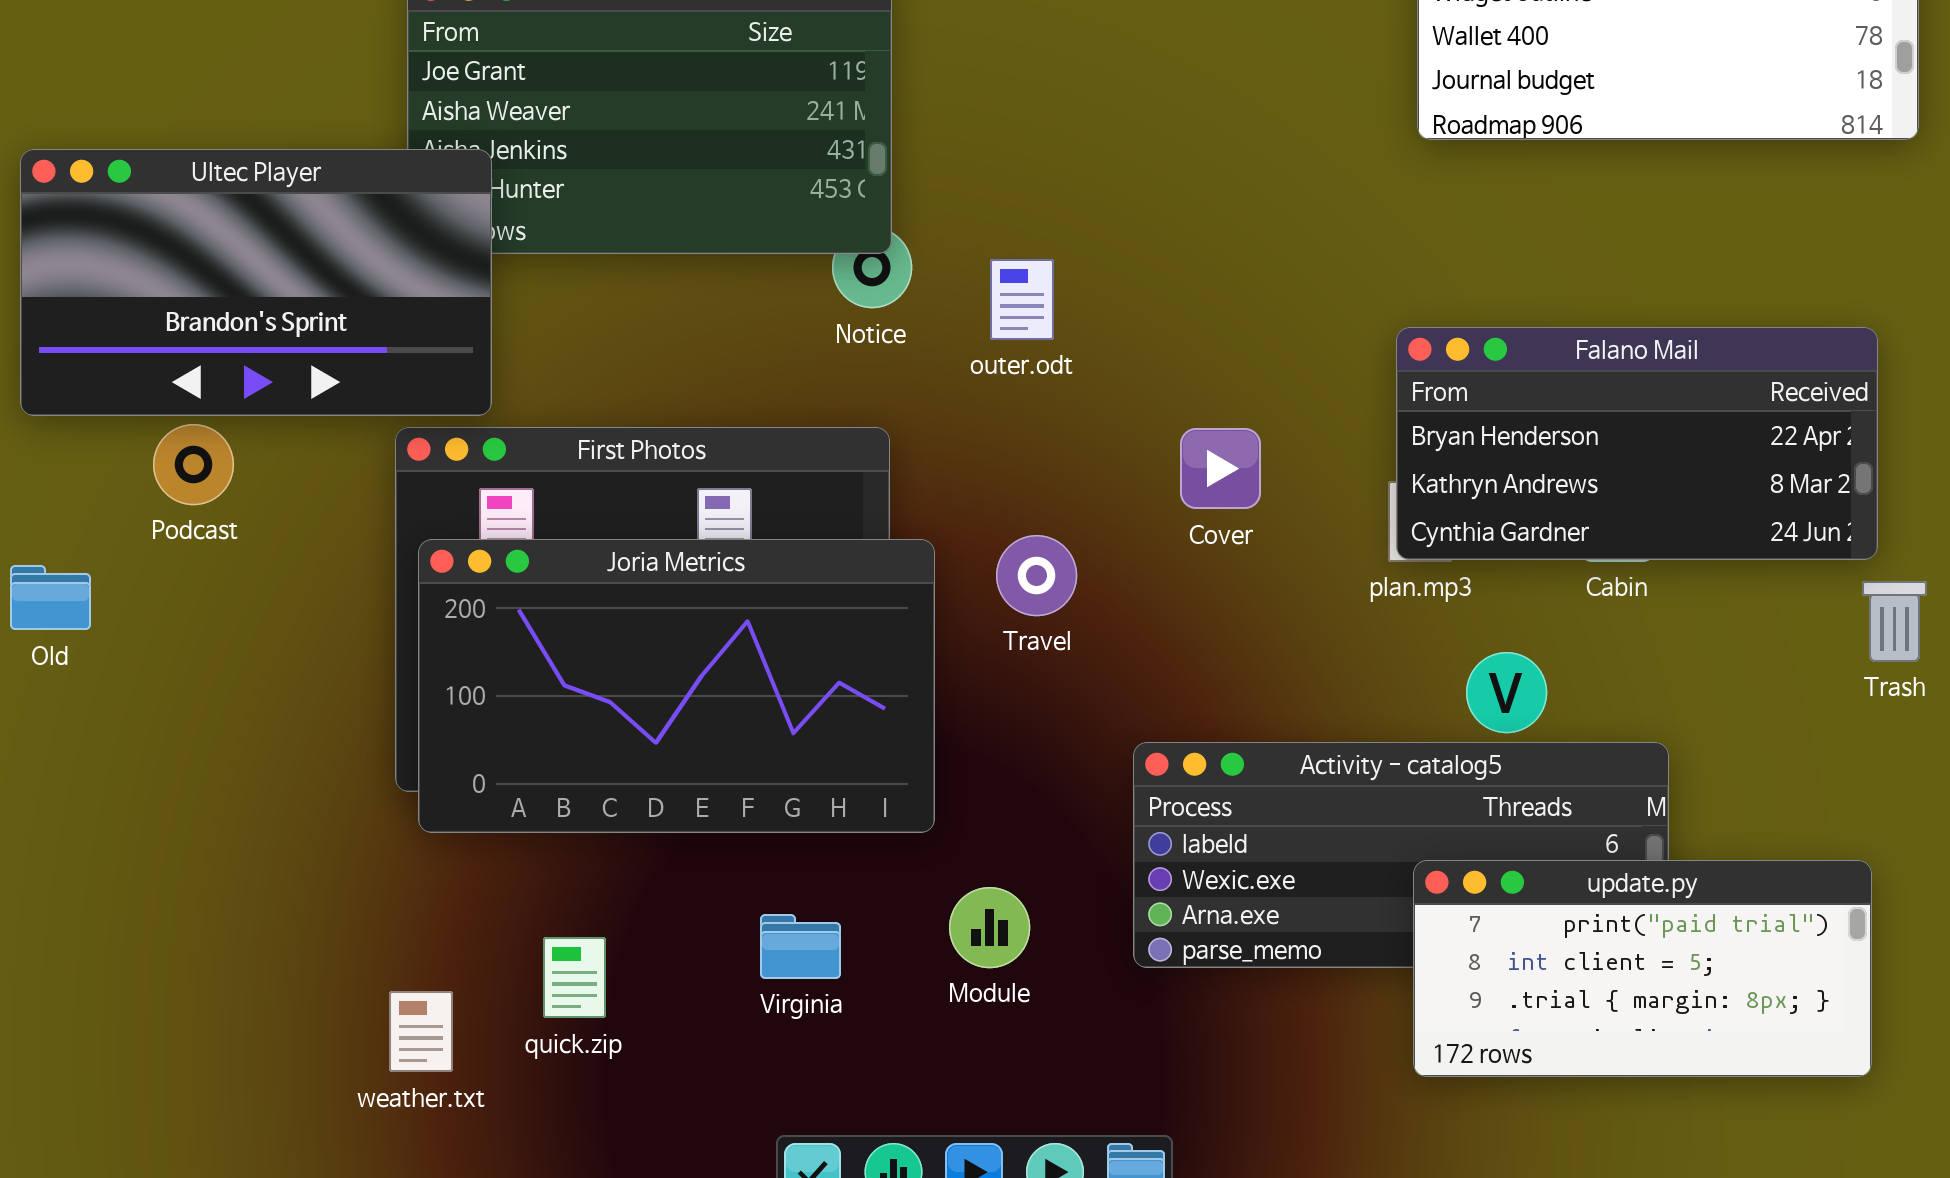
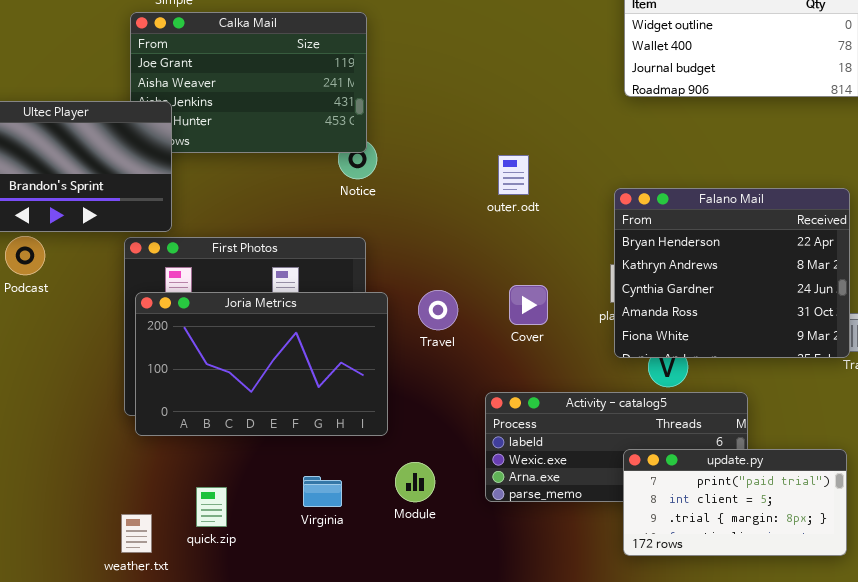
outer.odt: [990,259,1054,340] -> [498,155,529,195], moved
Falano Mail: [1396,327,1878,560] -> [614,188,850,358], resized
Cover: [1180,428,1261,509] -> [509,285,548,325], moved

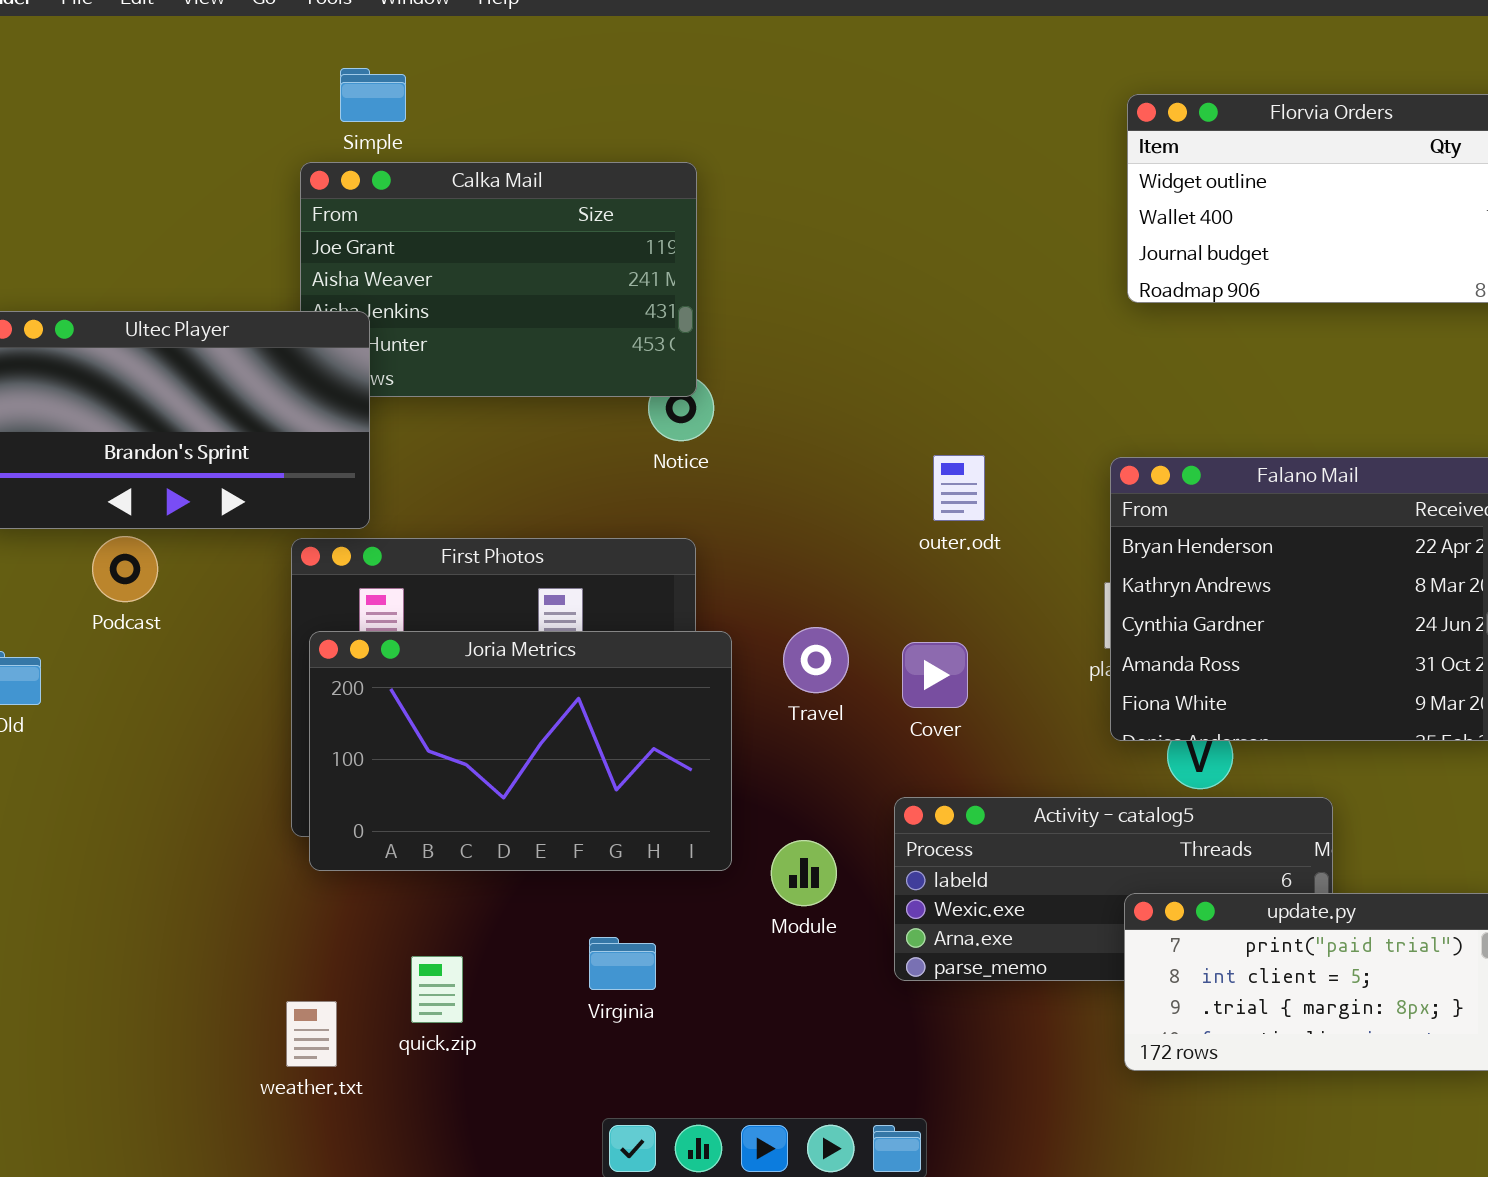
outer.odt: [498,155,529,195] -> [933,455,985,521], moved
Cover: [509,285,548,325] -> [902,642,968,708], moved
Module: [395,462,435,502] -> [771,840,837,906], moved

